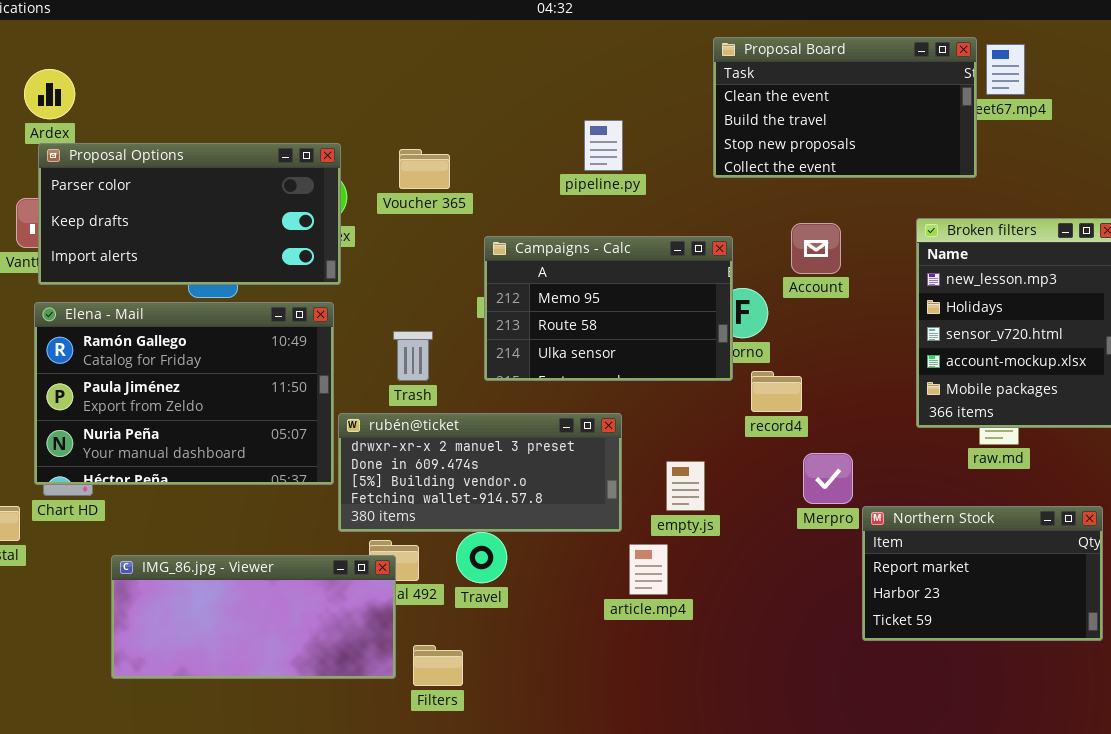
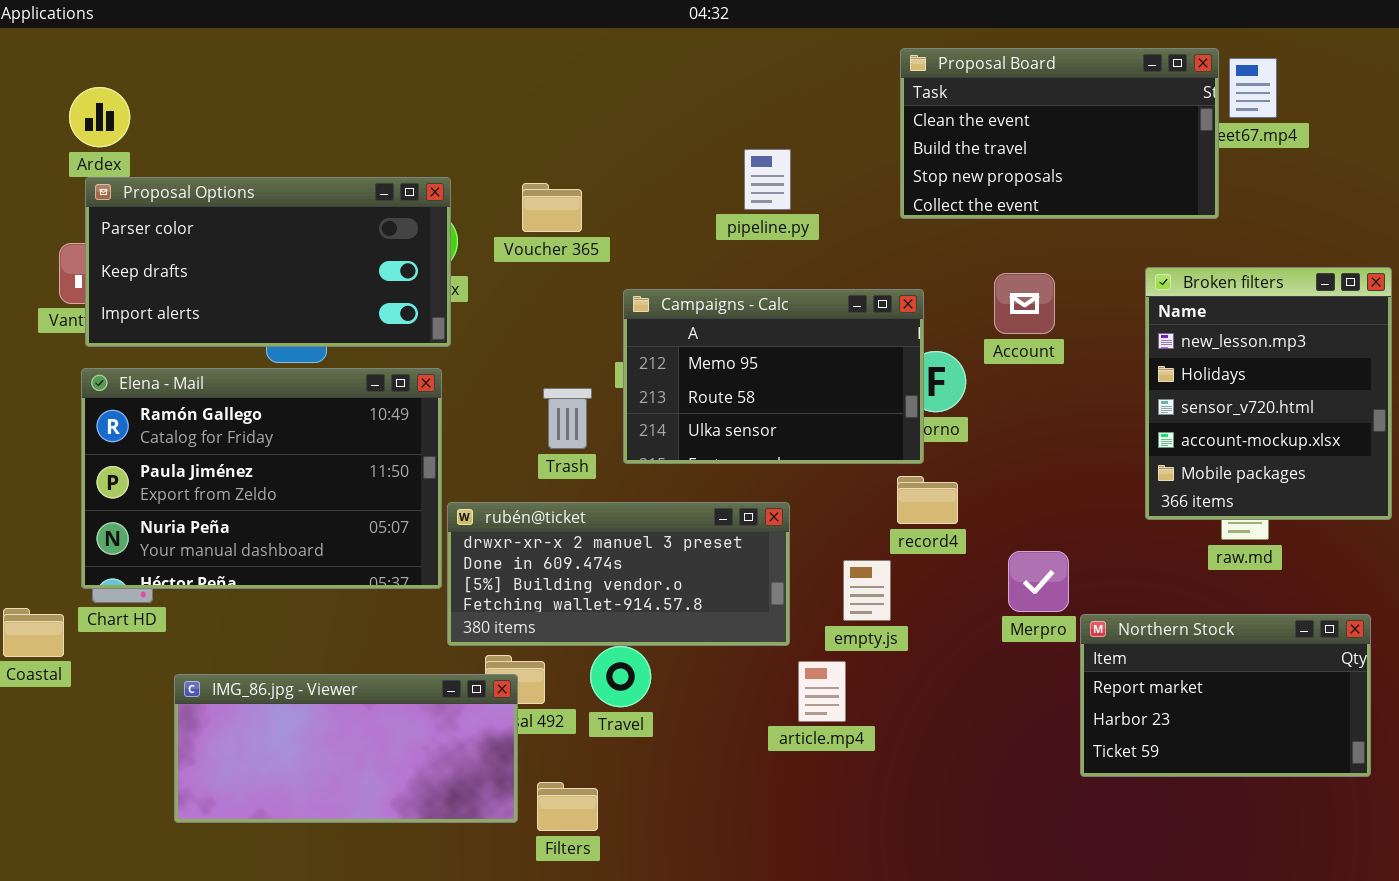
Trash: [393,331,433,381] -> [543,388,592,449], moved
record4: [751,371,802,412] -> [897,476,958,524], moved

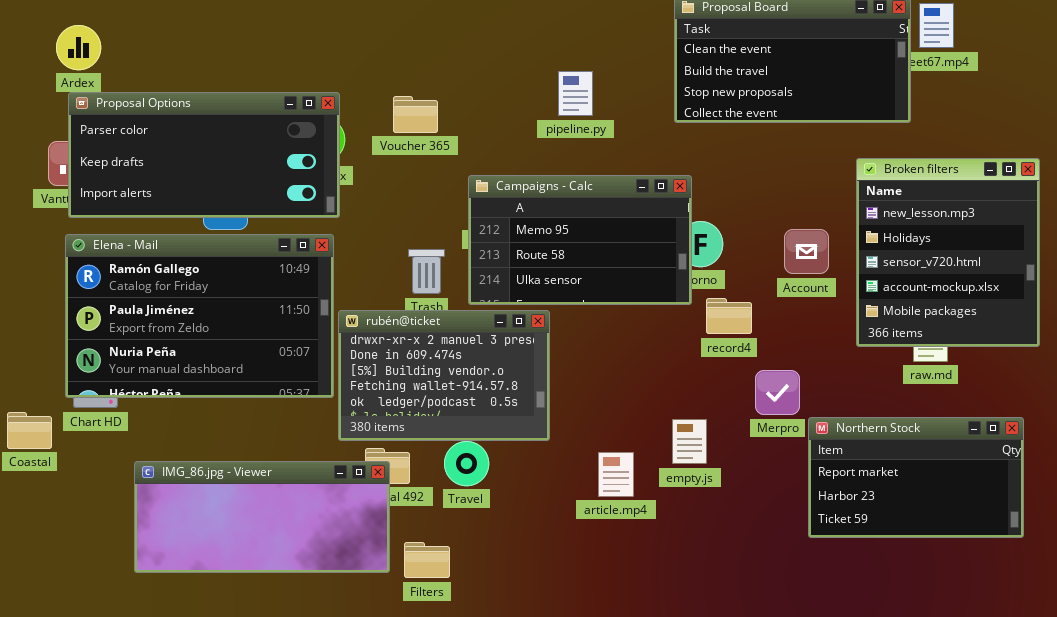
Account: [994,273,1055,334] -> [784,229,829,274], moved
record4: [897,476,958,524] -> [706,298,752,334], moved
rubén@ticket: [447,502,790,646] -> [338,310,550,441], resized
empty.js: [843,560,891,621] -> [672,419,707,464], moved

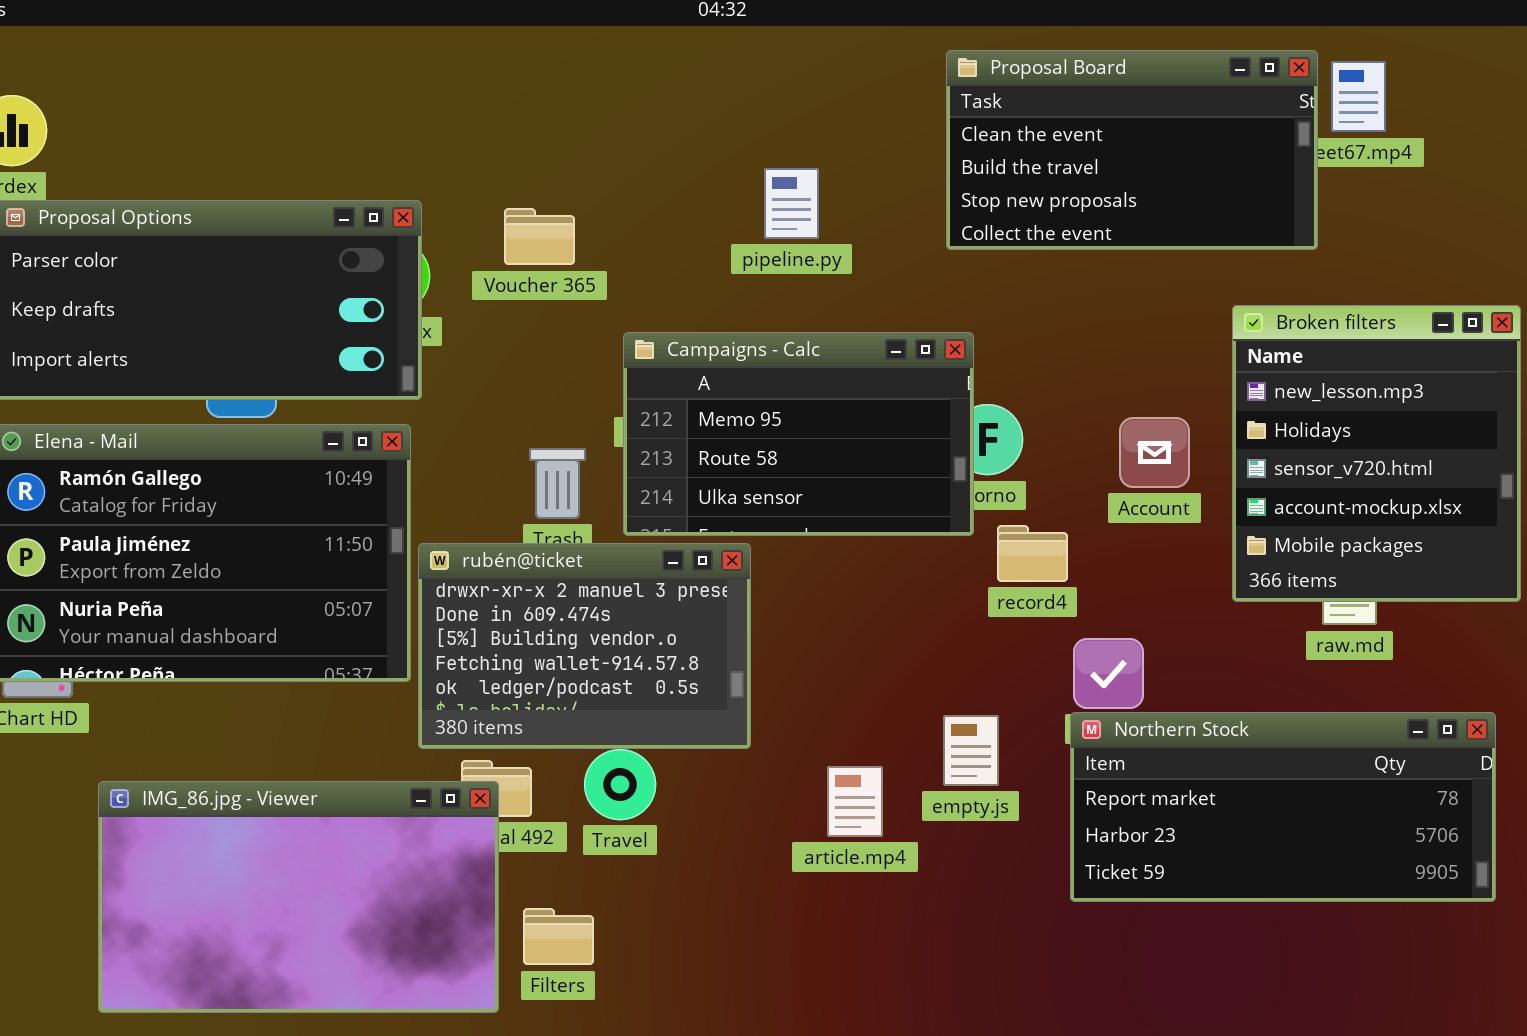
Northern Stock: [808,417,1024,538] -> [1070,712,1496,902], resized
IMG_86.jpg - Viewer: [134,461,390,573] -> [98,781,499,1013], resized

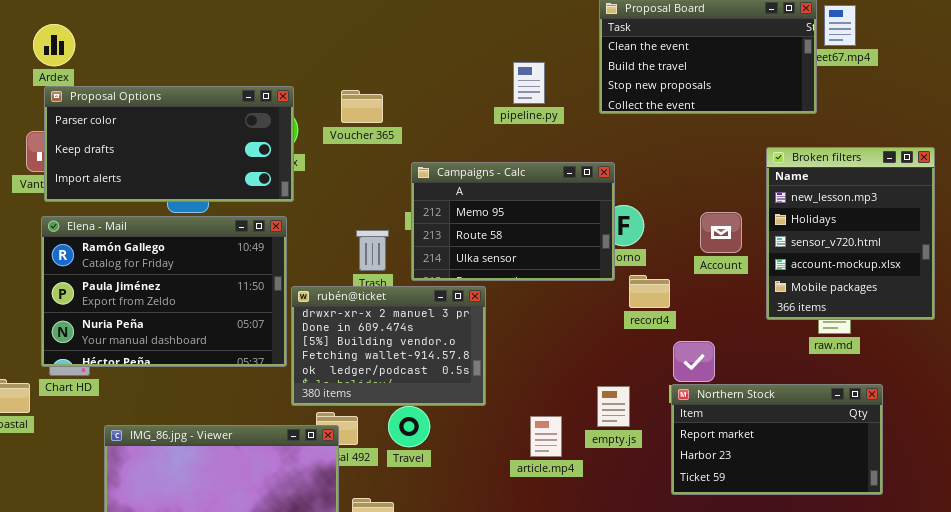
pipeline.py: [764,168,819,239] -> [513,62,545,104], moved
Northern Stock: [1070,712,1496,902] -> [671,384,883,495], resized

